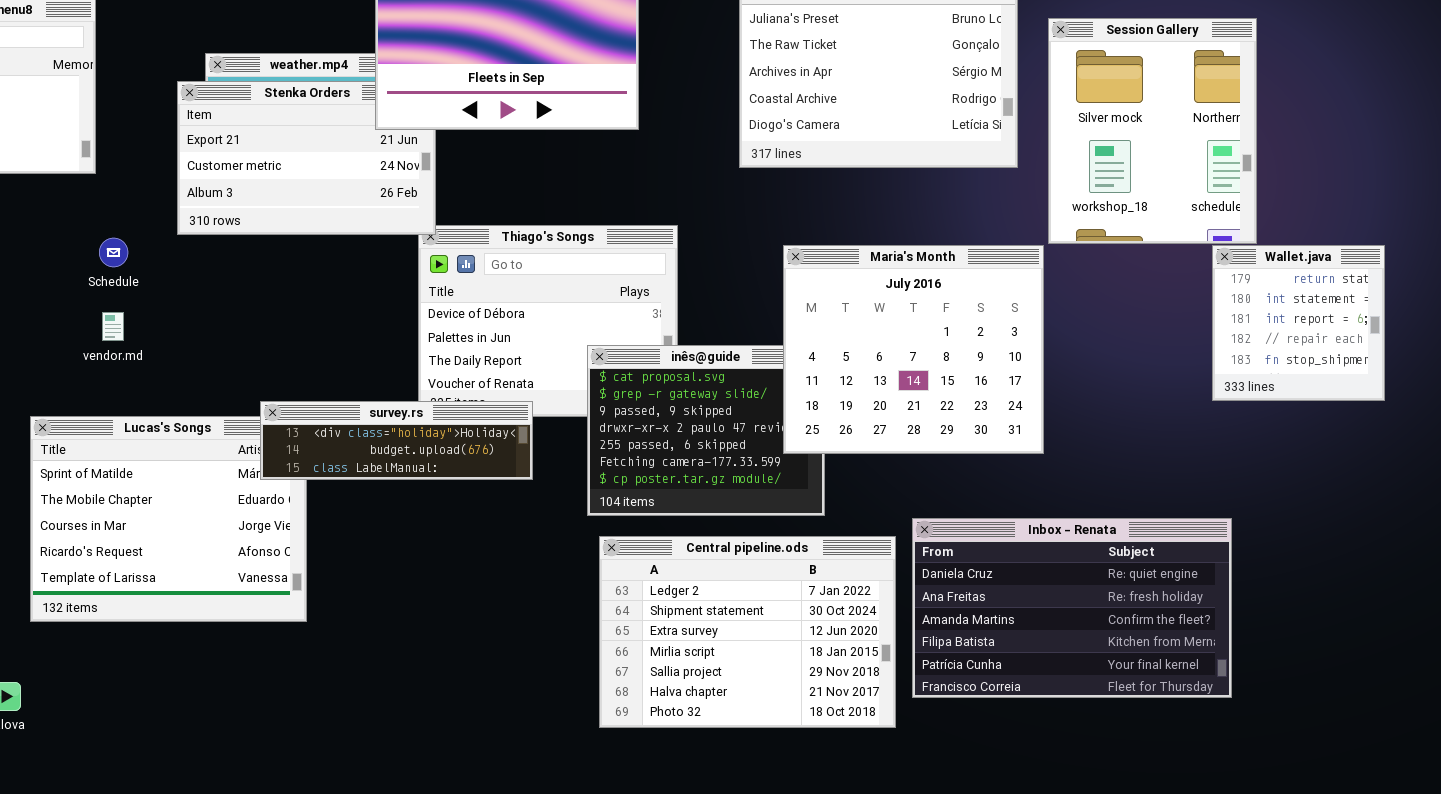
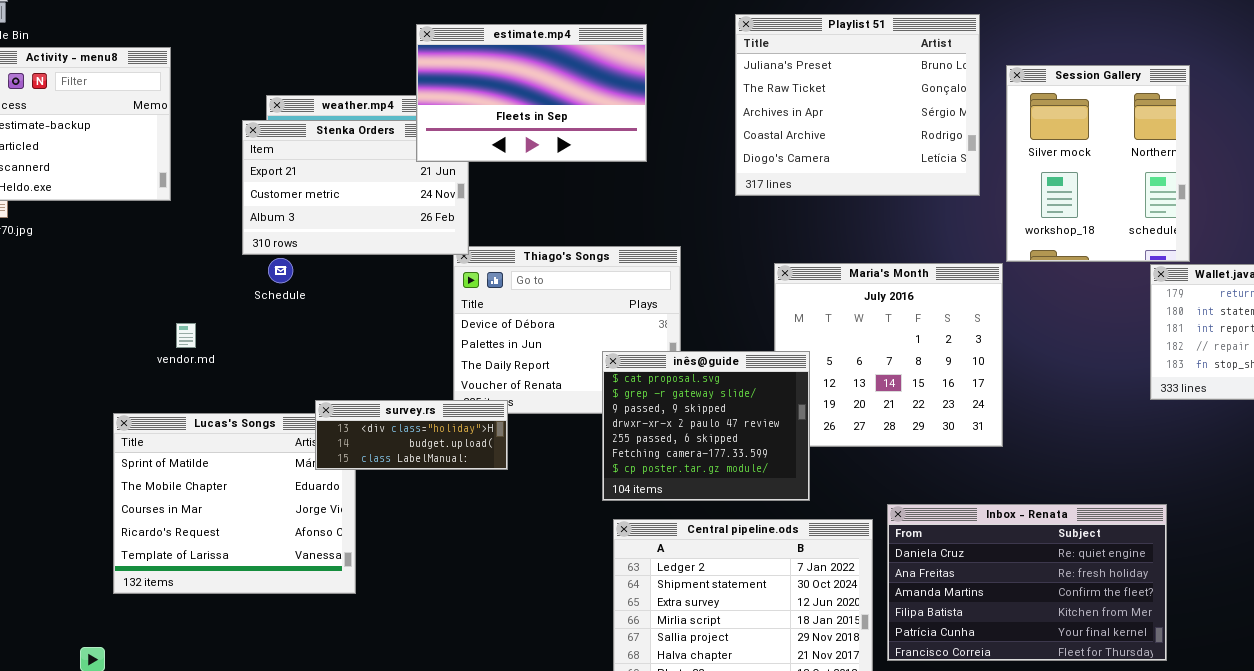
Schedule: [99,238,128,267] -> [268,258,293,283], moved
inês@guide: [587,345,825,516] -> [602,351,810,501], raised
survey.rs: [260,401,533,480] -> [315,400,508,470], resized

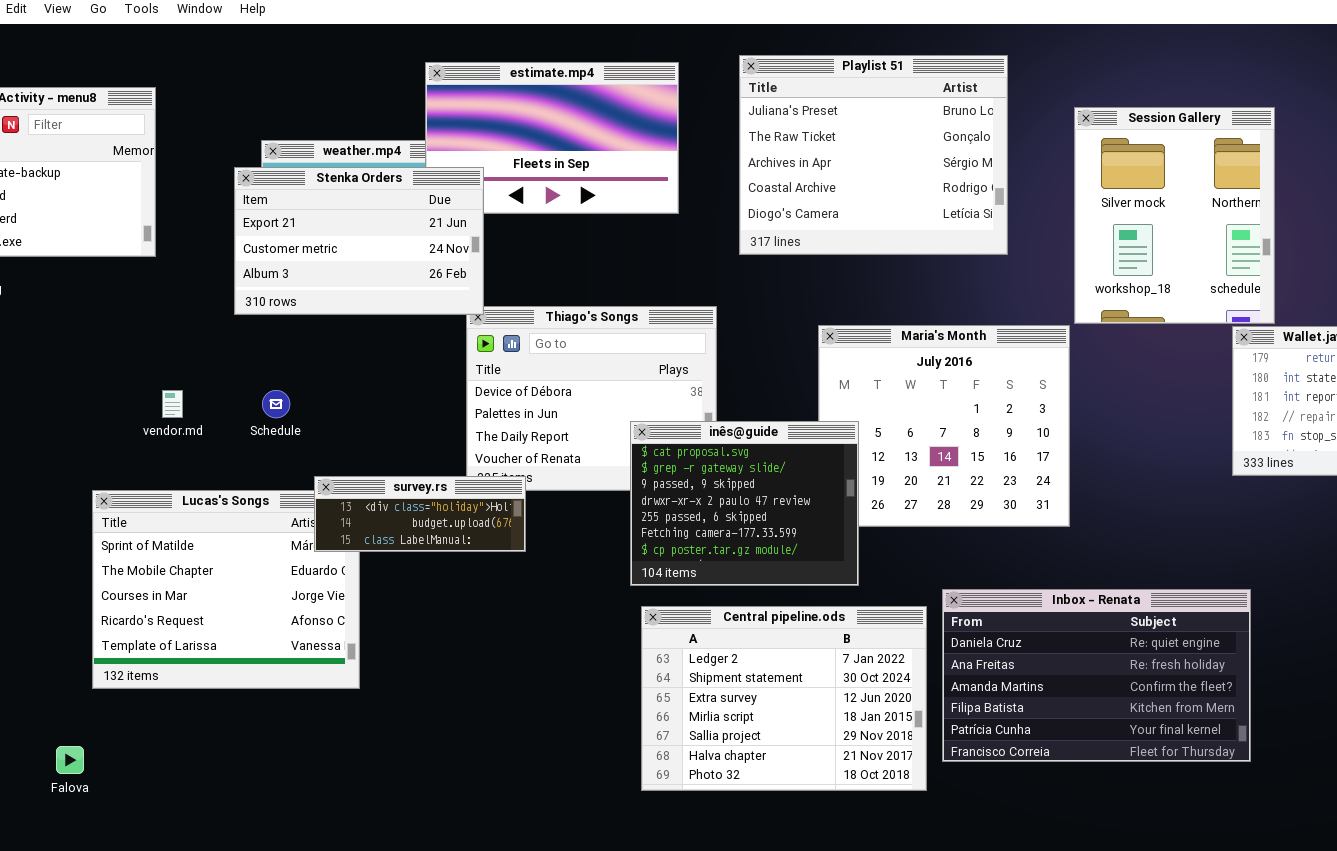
Playlist 51: [735,14,980,196] -> [739,55,1008,255], moved
Stenka Orders: [242,120,469,255] -> [234,167,484,315], raised
Schedule: [268,258,293,283] -> [262,390,290,418], moved

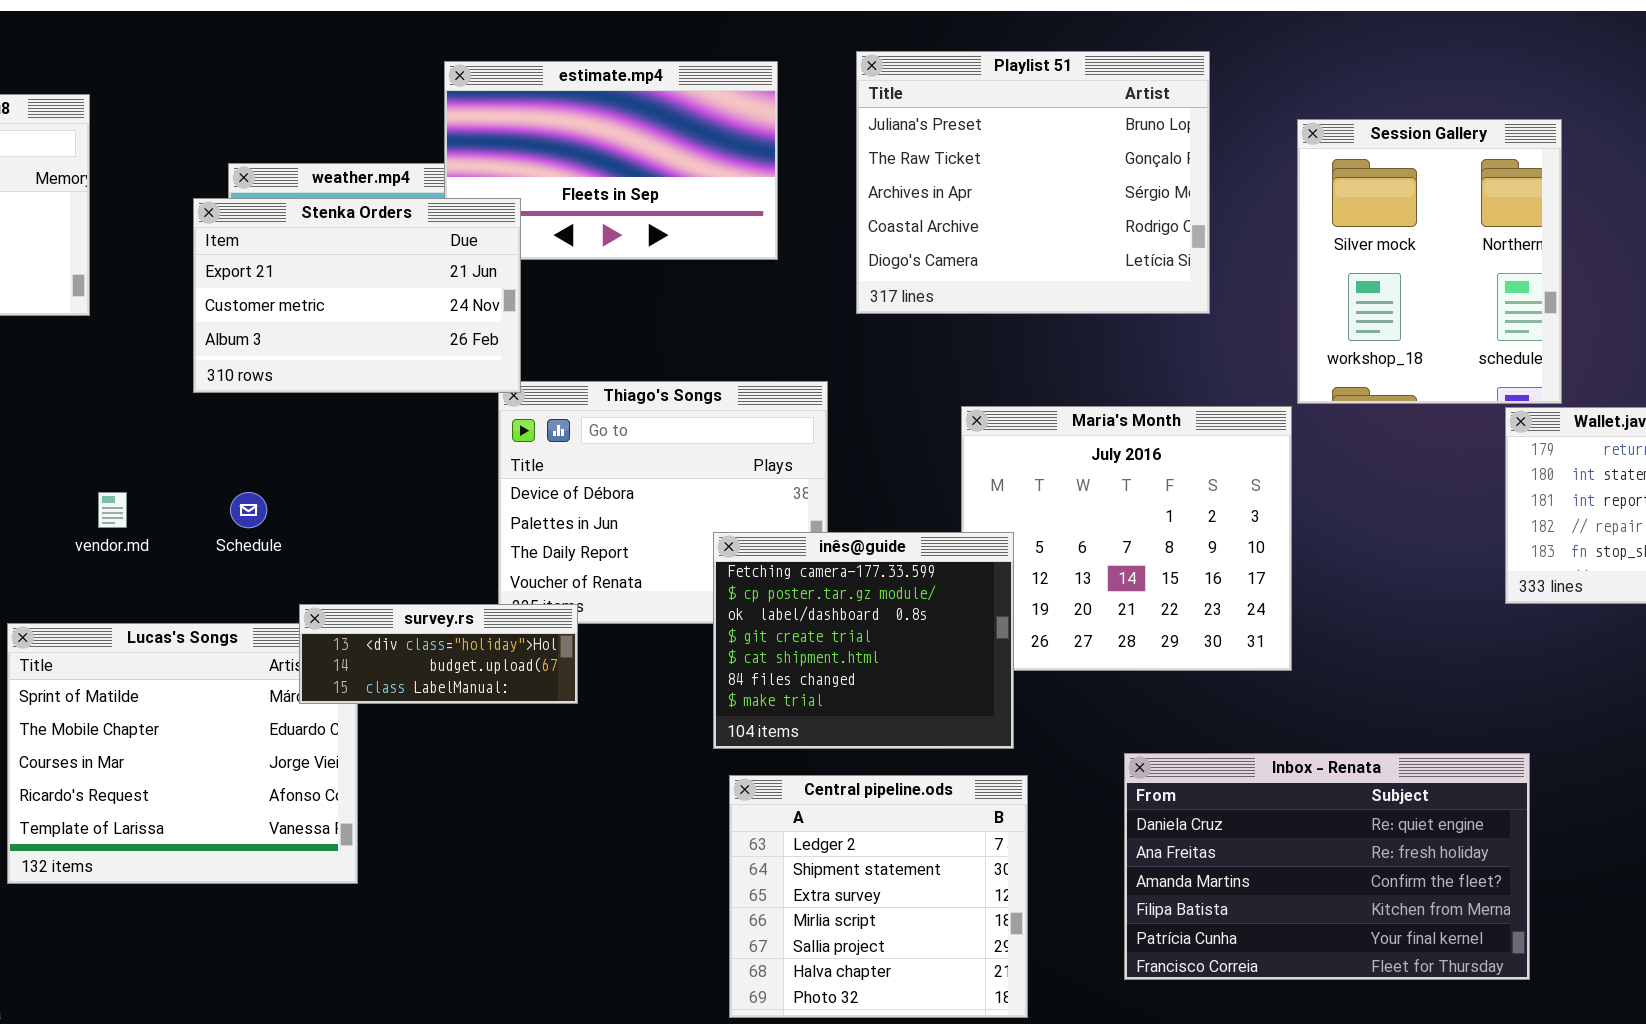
inês@guide: [630,421,859,586] -> [713,532,1014,749], scrolled down 5 rows
Central pipeline.ods: [641,606,927,791] -> [729,775,1028,1018], resized

